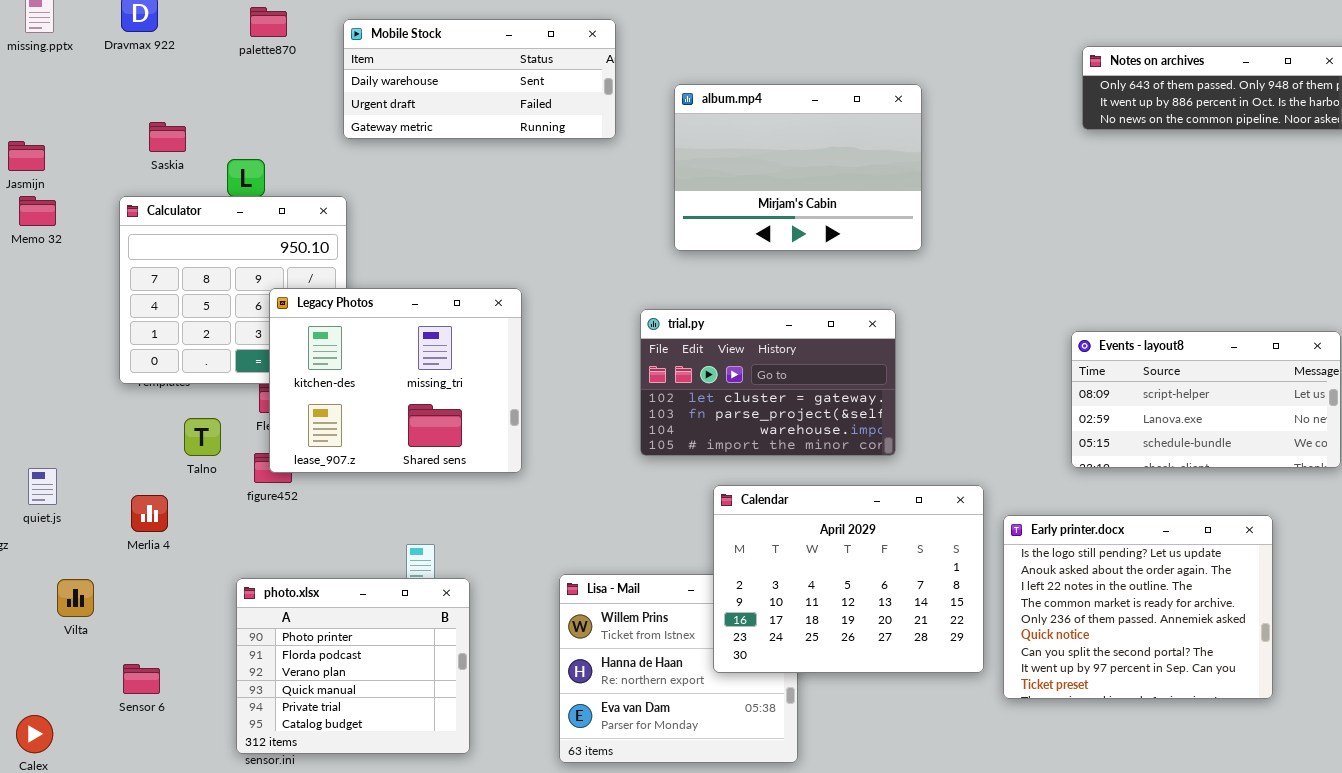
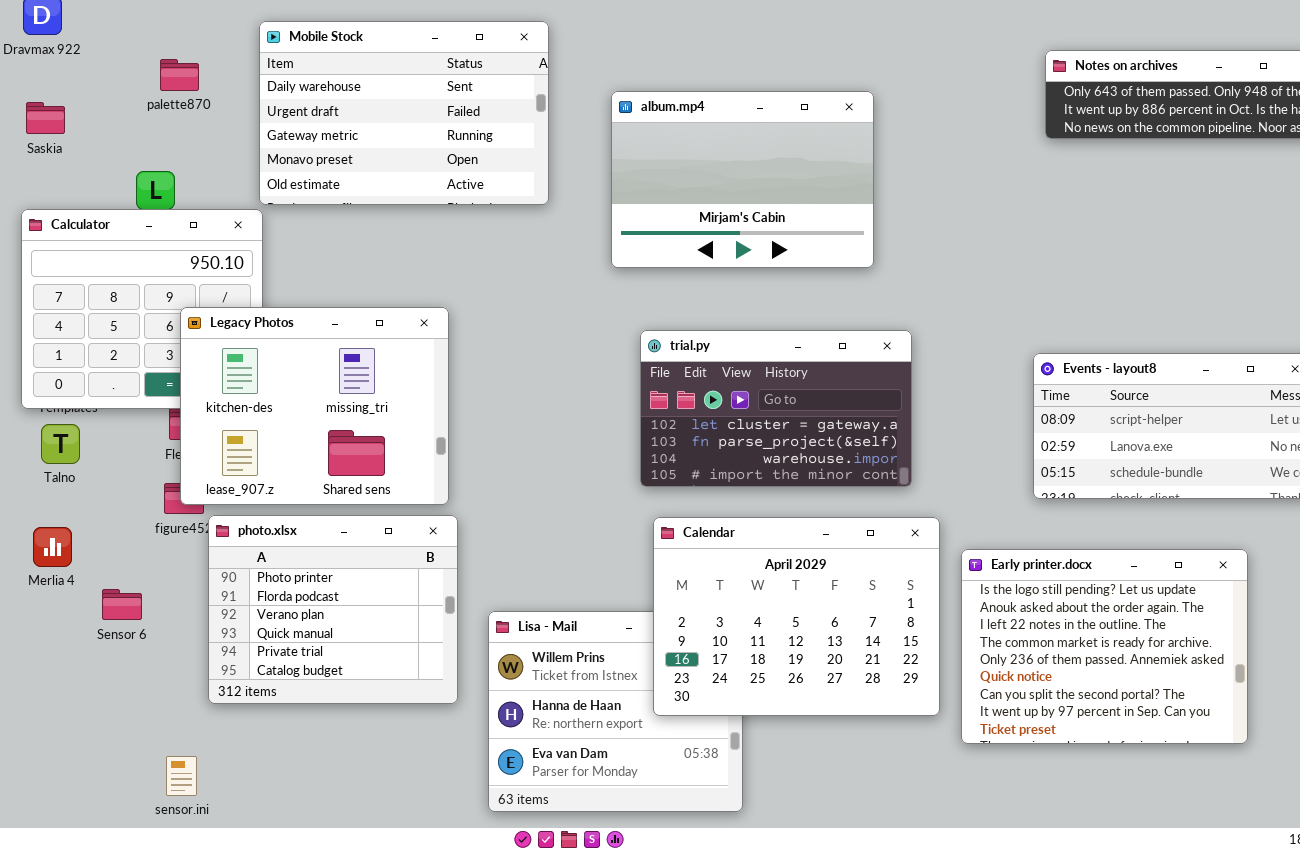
palette870: [250,7,287,37] -> [160,59,199,91], moved
Mobile Stock: [343,19,616,139] -> [259,21,549,205], resized
Saskia: [149,122,186,152] -> [26,102,65,134], moved
trial.py: [640,309,896,456] -> [640,330,912,487], moved
Talno: [184,418,221,456] -> [41,424,80,464], moved
photo.xlsx: [236,578,470,754] -> [208,515,458,704], moved
Sensor 6: [123,664,160,694] -> [102,589,142,620], moved

